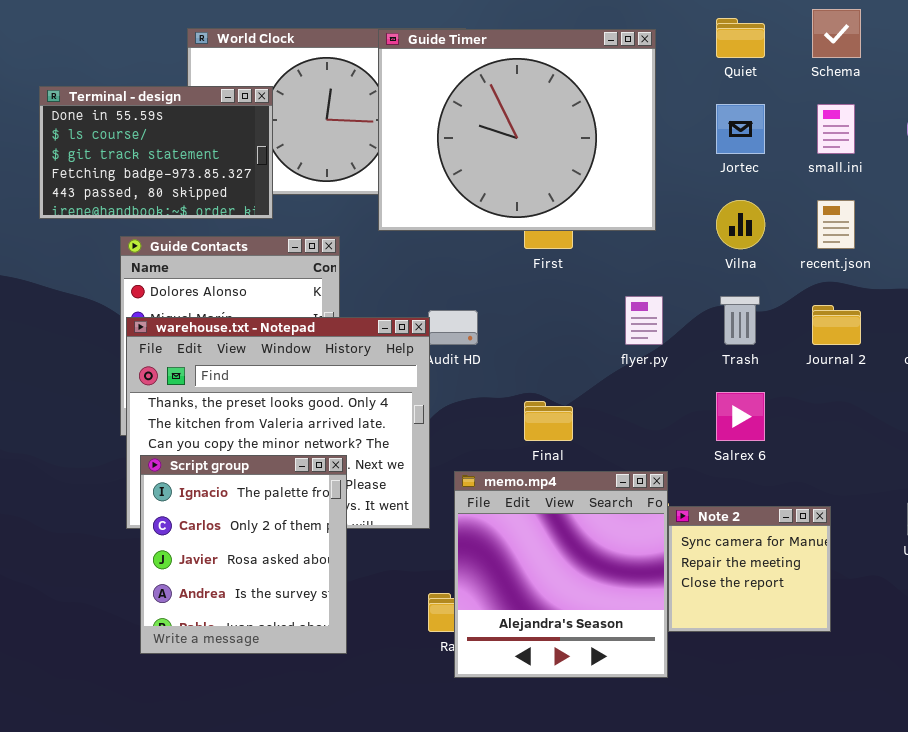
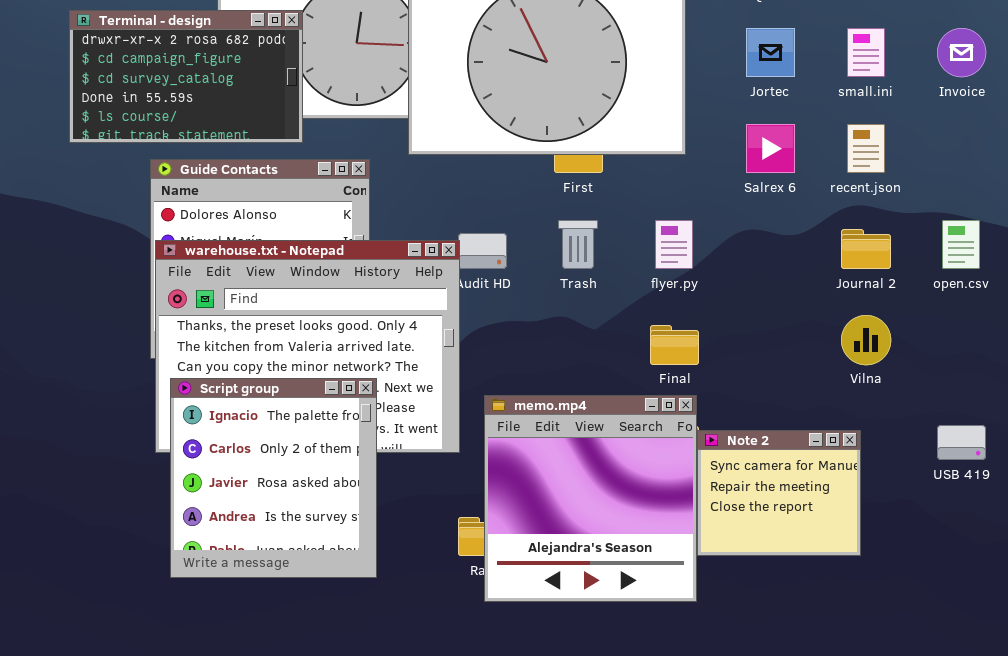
Terminal - design: [39,86,273,219] -> [69,10,303,143], scrolled up 3 rows
Vilna: [716,200,765,249] -> [841,315,891,365], moved
Trash: [720,296,760,345] -> [558,220,598,269], moved
Salrex 6: [716,392,765,441] -> [746,124,795,173], moved
Final: [524,401,573,441] -> [650,325,699,365], moved

